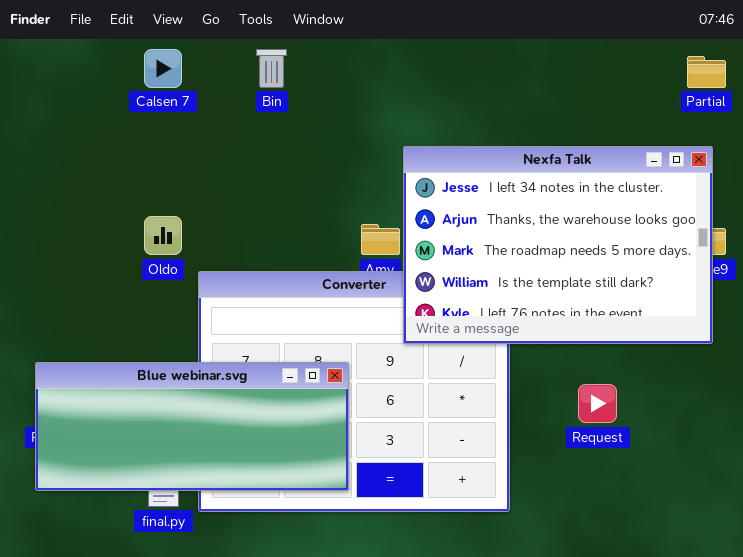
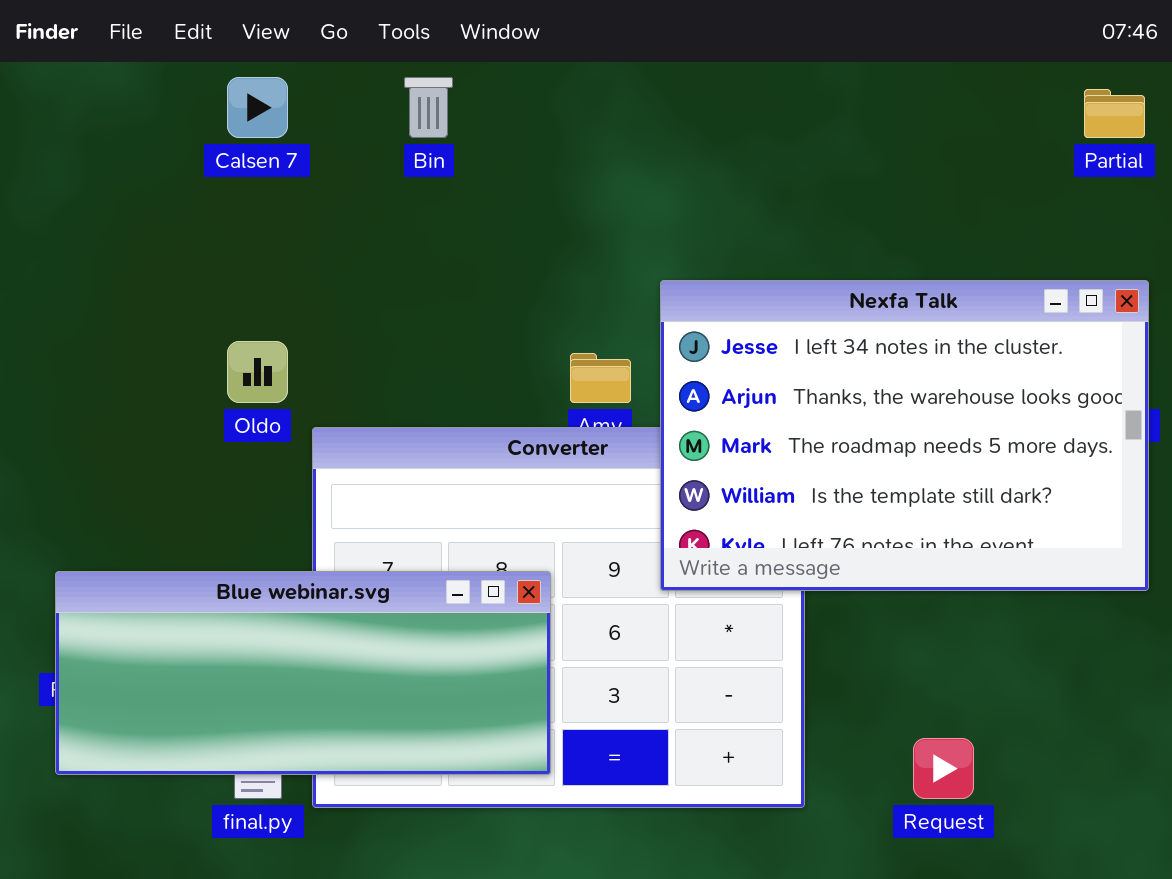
Nexfa Talk: [403,146,713,344] -> [660,280,1149,591], moved
Request: [578,384,617,423] -> [913,738,974,799], moved

